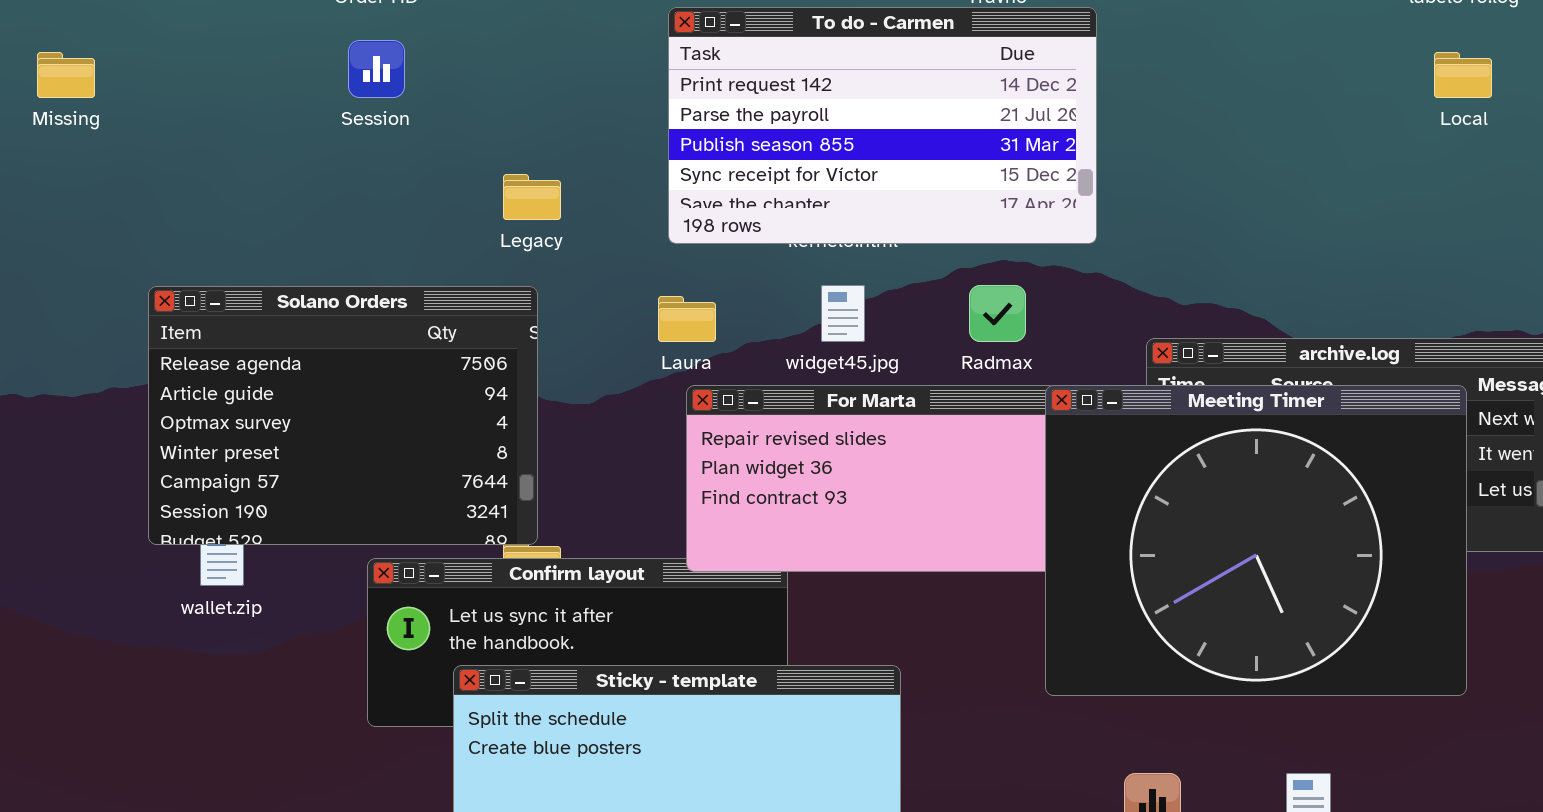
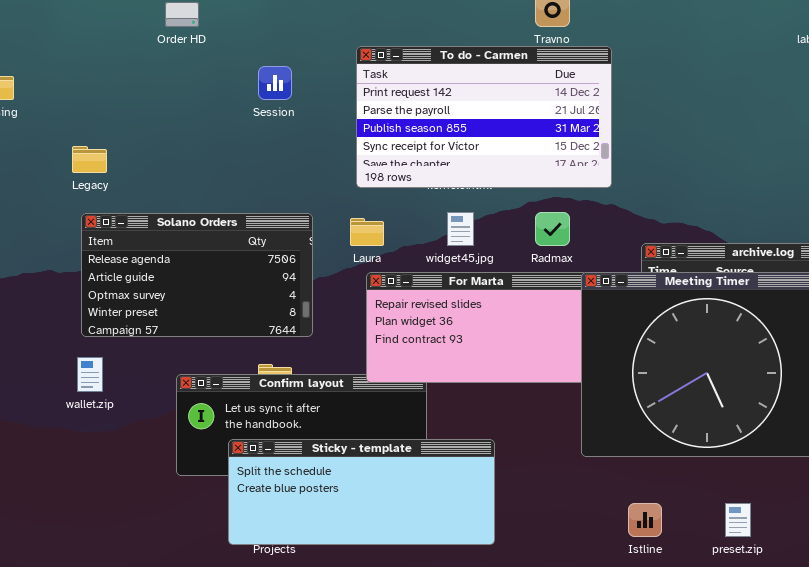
Session: [348,40,405,98] -> [258,66,292,100], moved
Legacy: [503,174,561,220] -> [72,146,107,173], moved
Solano Orders: [148,286,538,545] -> [81,213,313,337], moved, resized

